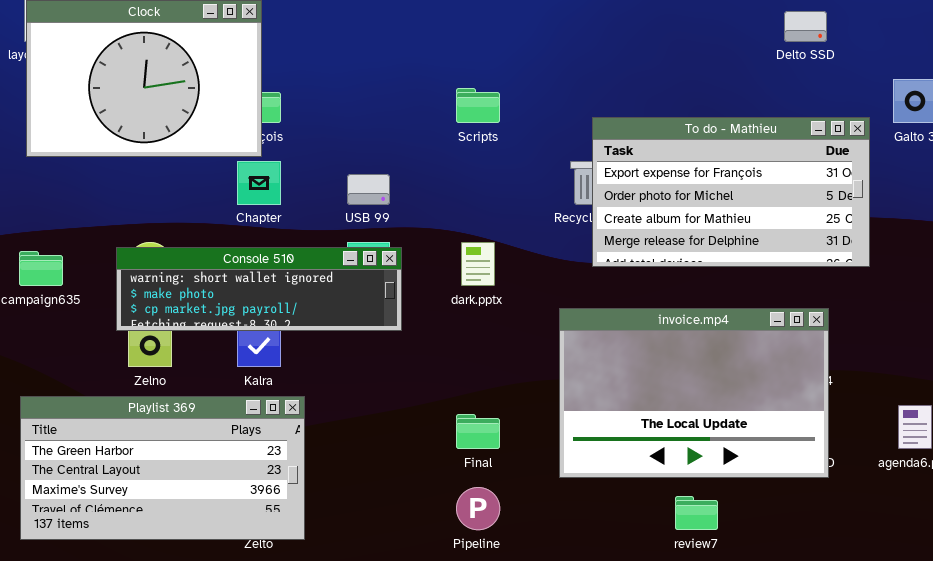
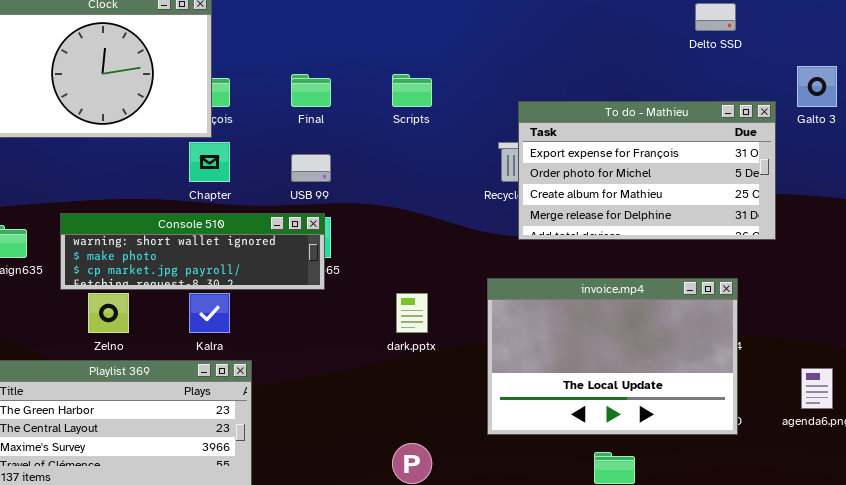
dark.pptx: [461,242,495,286] -> [396,293,428,333], moved
Console 510: [116,247,402,331] -> [60,213,325,290], moved
Final: [456,414,500,449] -> [291,74,331,107], moved

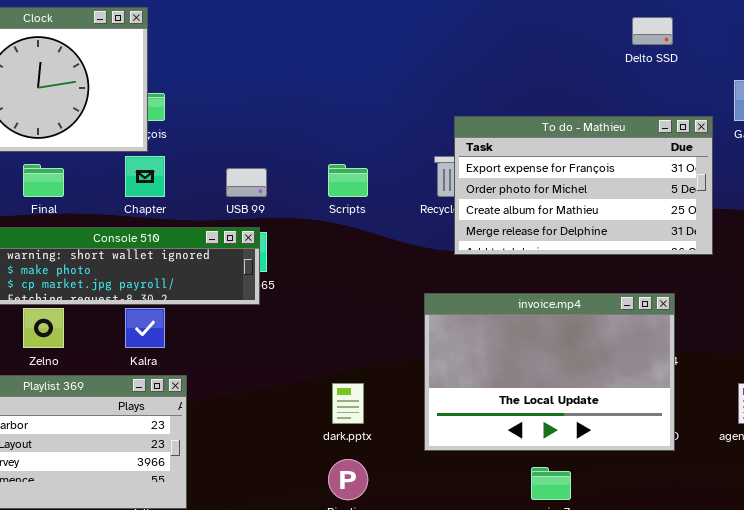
Final: [291,74,331,107] -> [23,164,64,197], moved
Scripts: [392,74,432,107] -> [328,164,368,197], moved
dark.pptx: [396,293,428,333] -> [332,383,364,424], moved

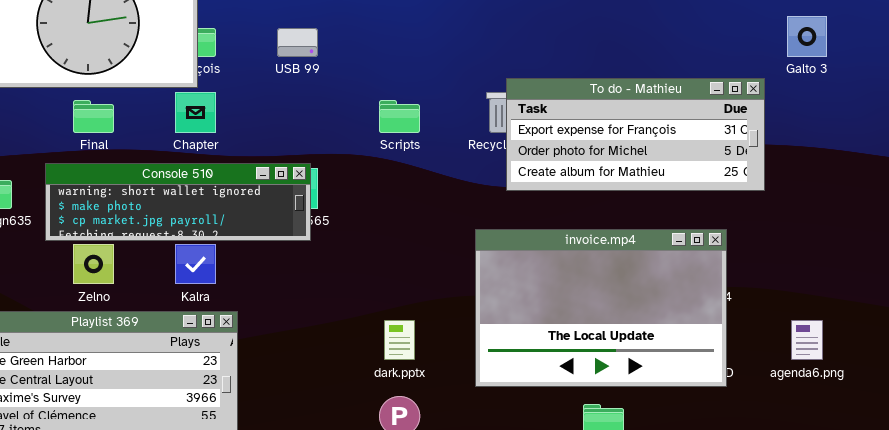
To do - Mathieu: [454,116,713,255] -> [506,78,765,191], resized
USB 99: [226,168,267,197] -> [277,28,318,57], moved

